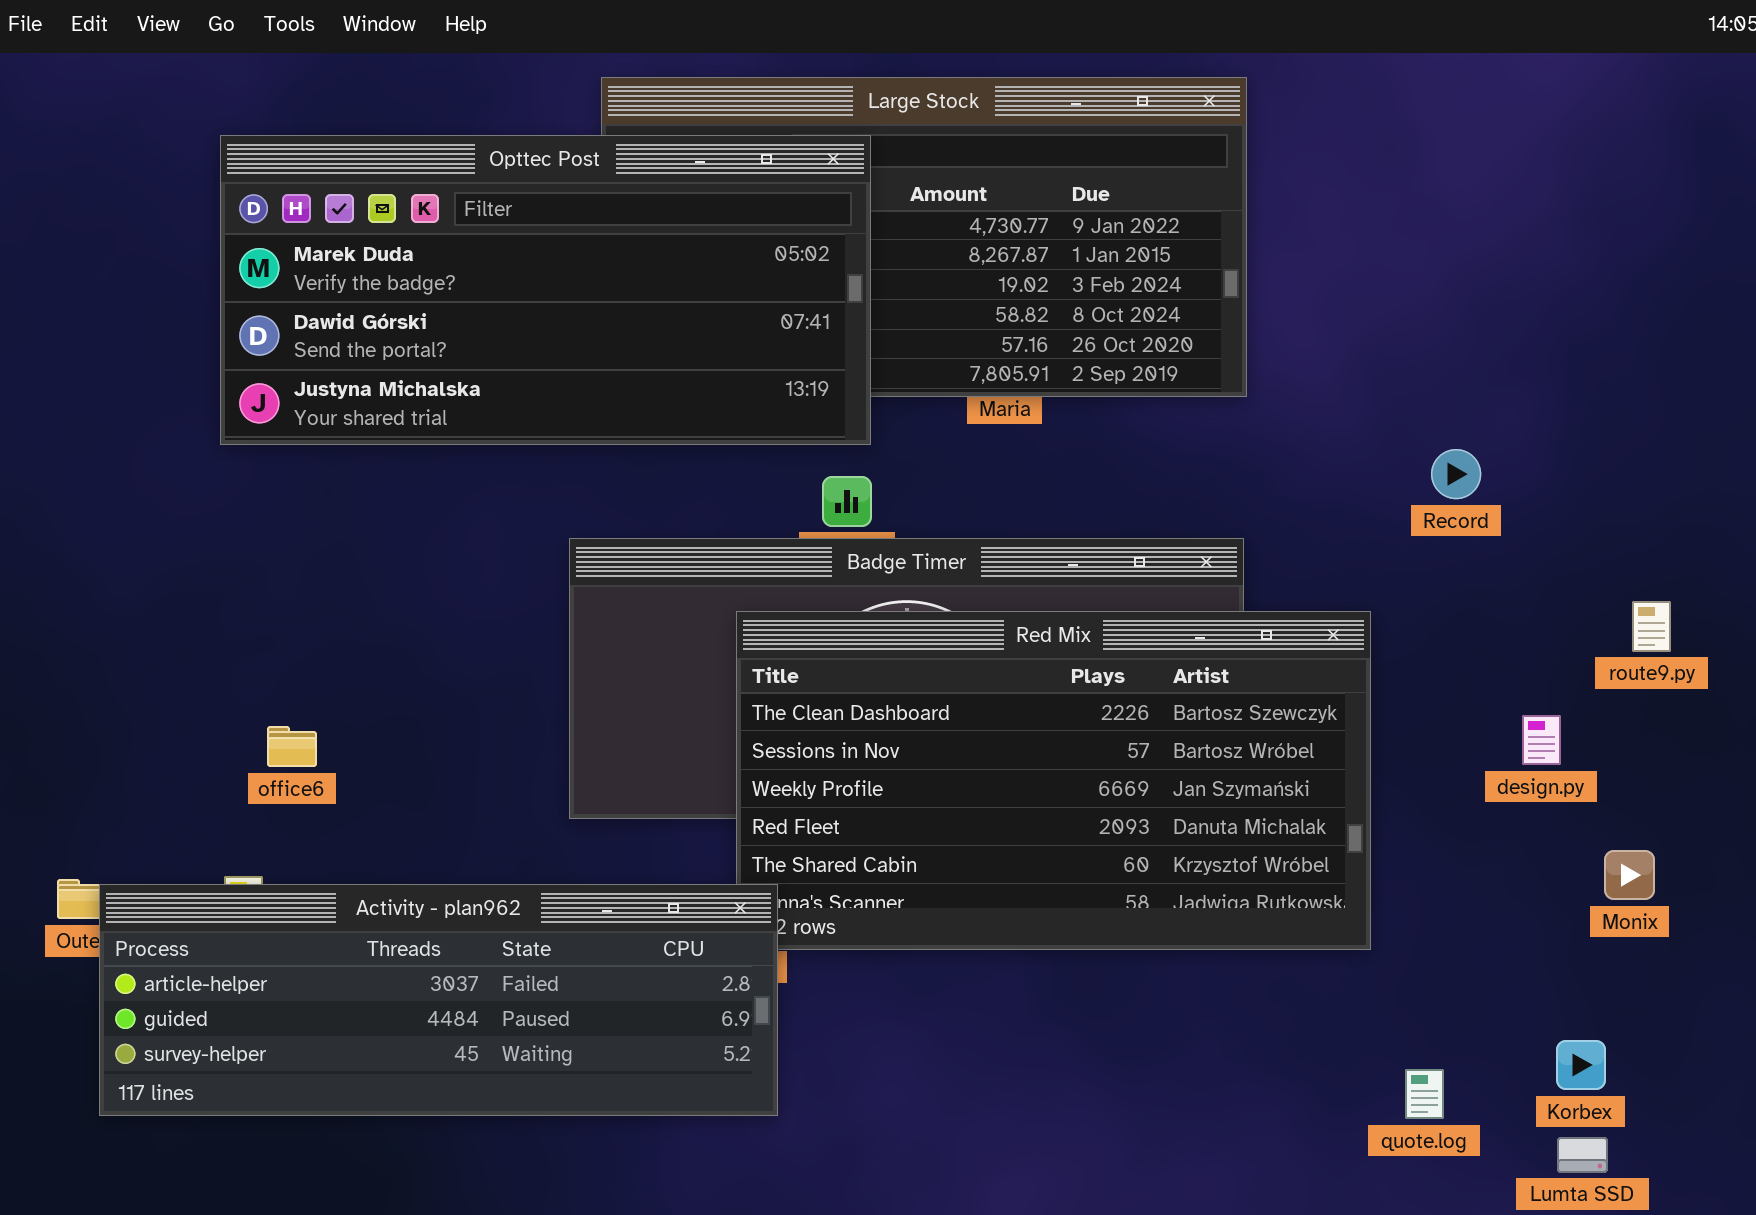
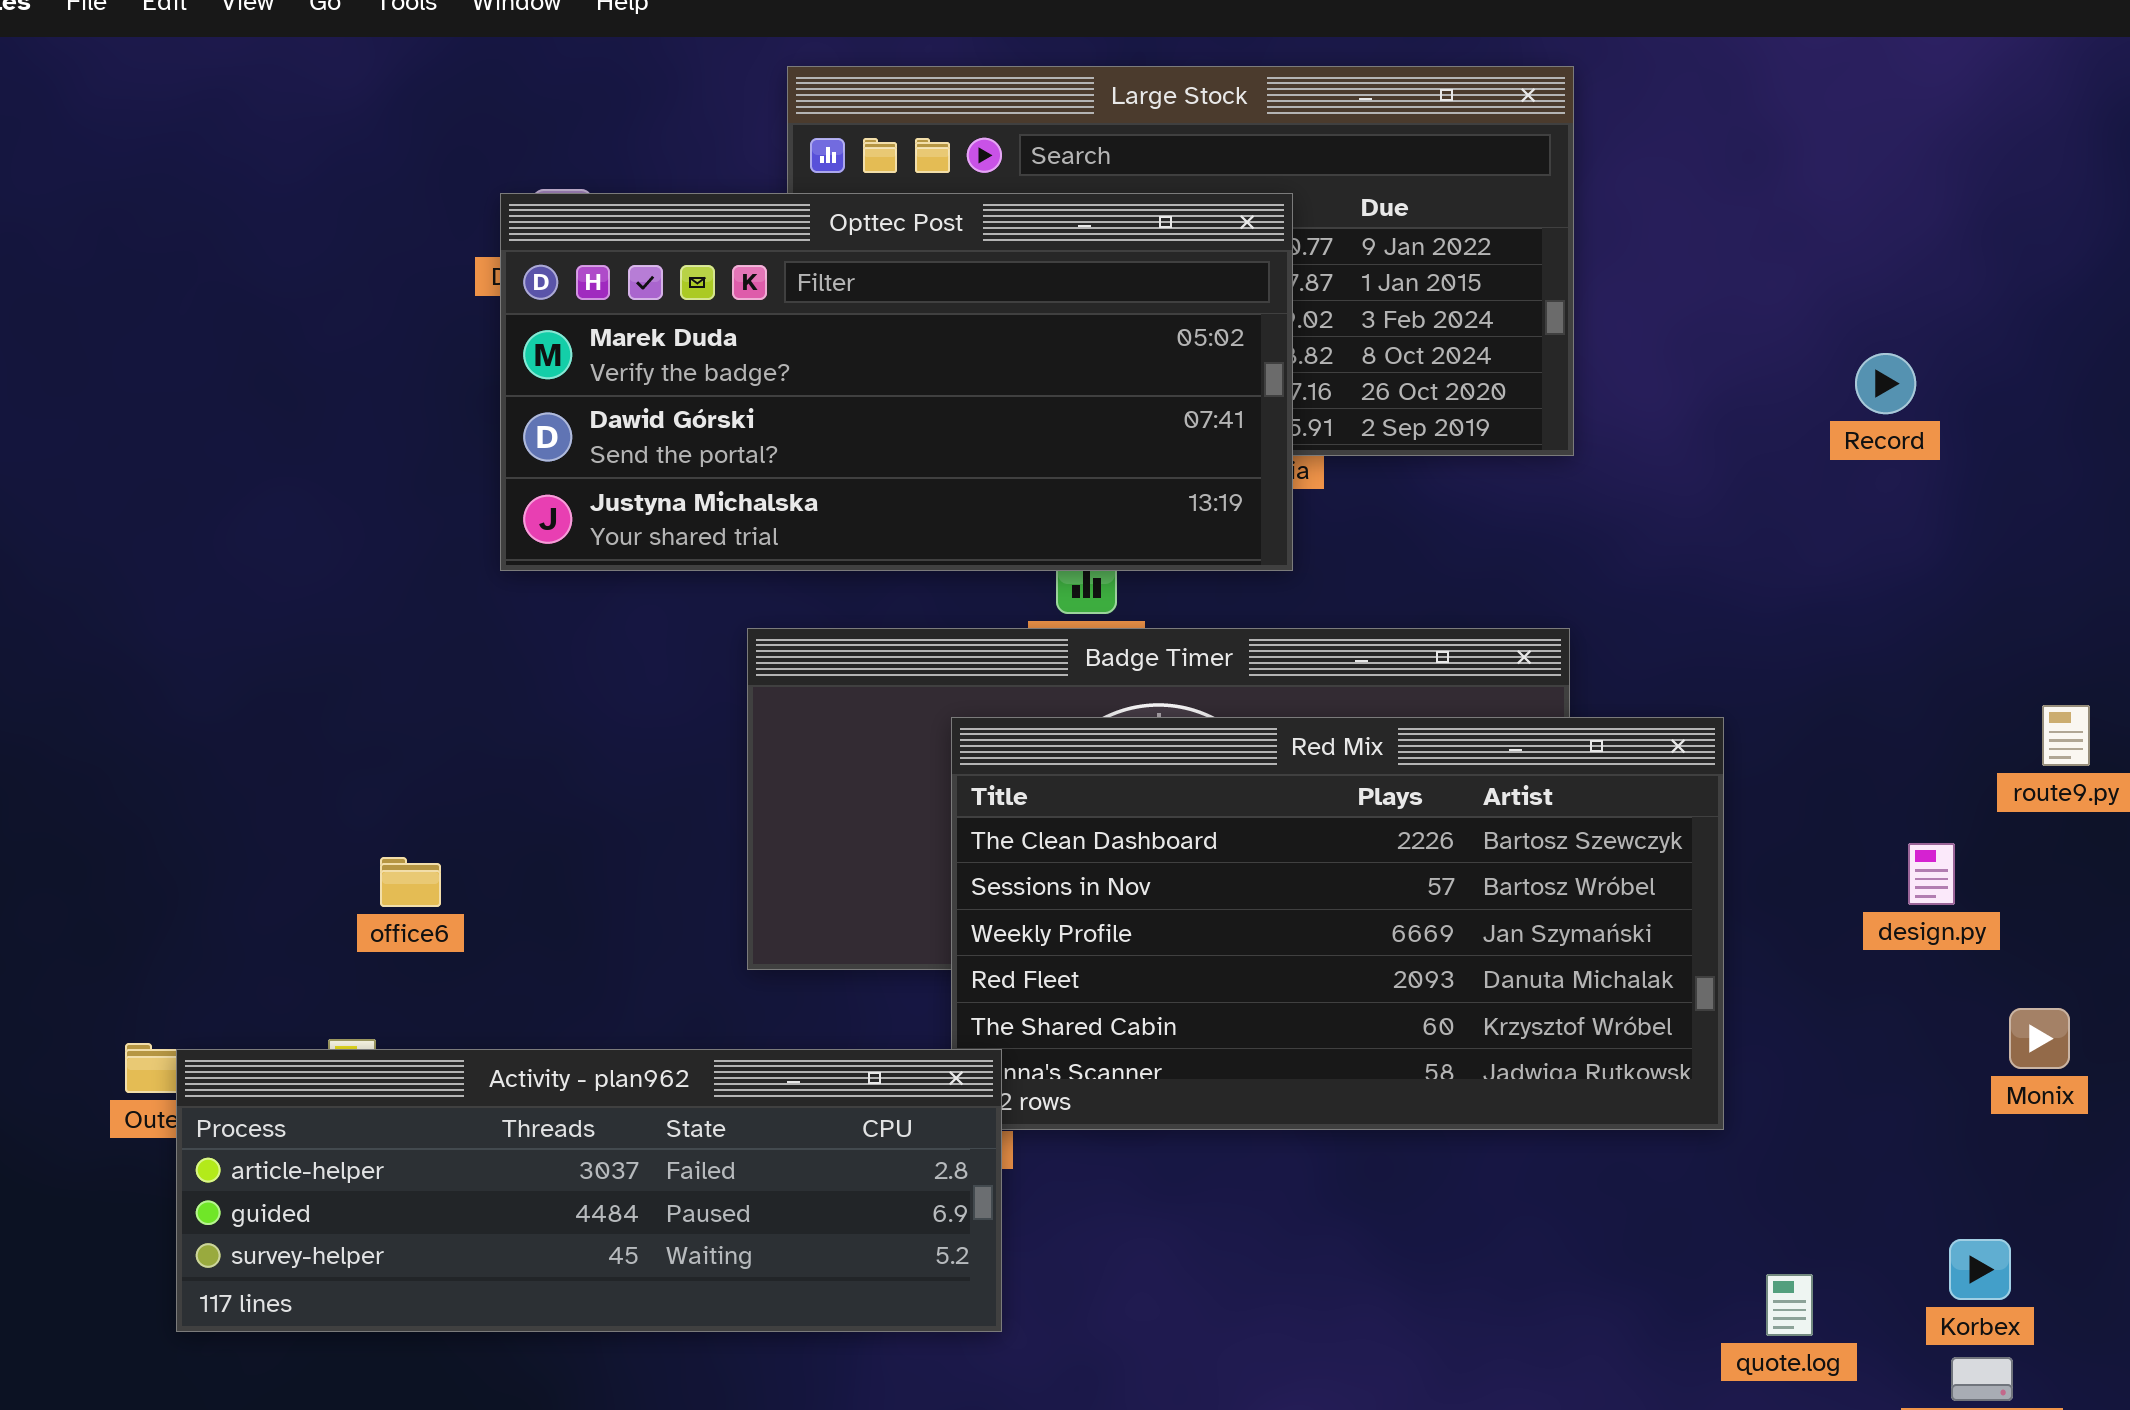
Opttec Post: [220,135,871,445] -> [500,193,1293,571], moved
Record: [1431,449,1481,499] -> [1855,353,1916,414], moved

